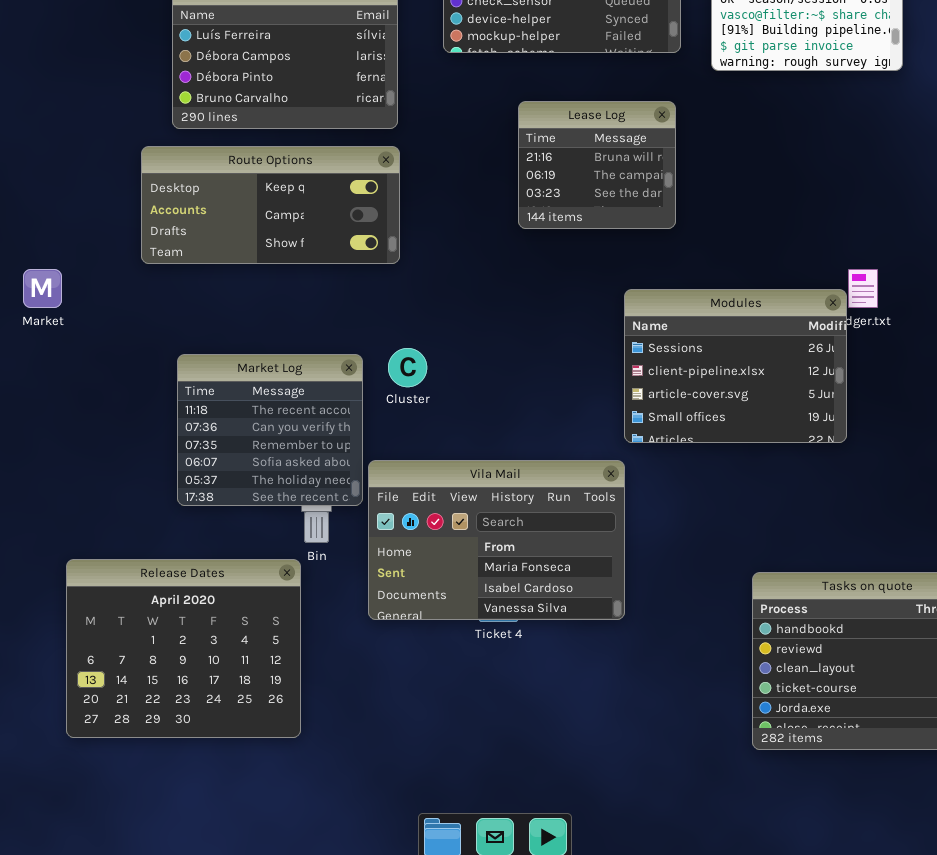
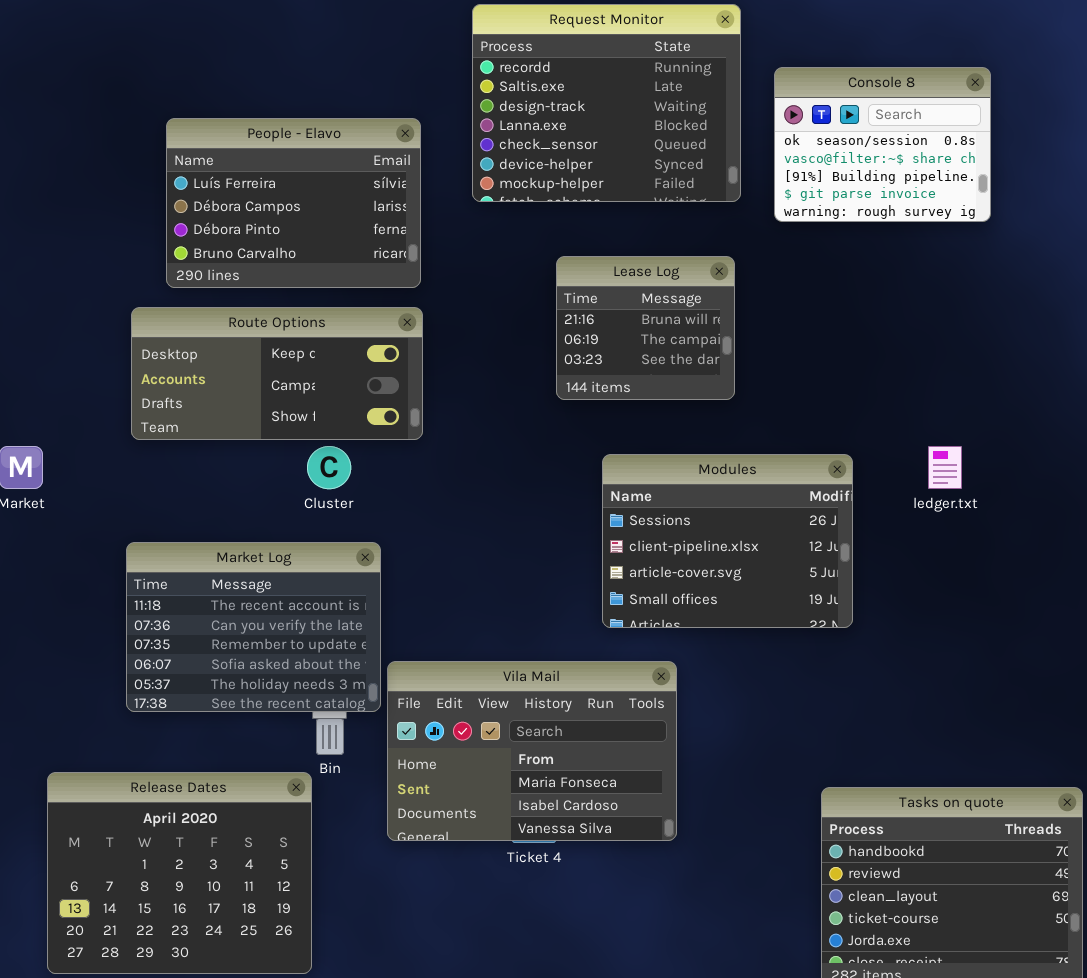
Modules: [624,289,847,443] -> [602,454,853,628], moved
Cluster: [388,348,427,387] -> [307,446,351,489], moved
Market Log: [177,354,363,506] -> [126,542,381,712], resized

